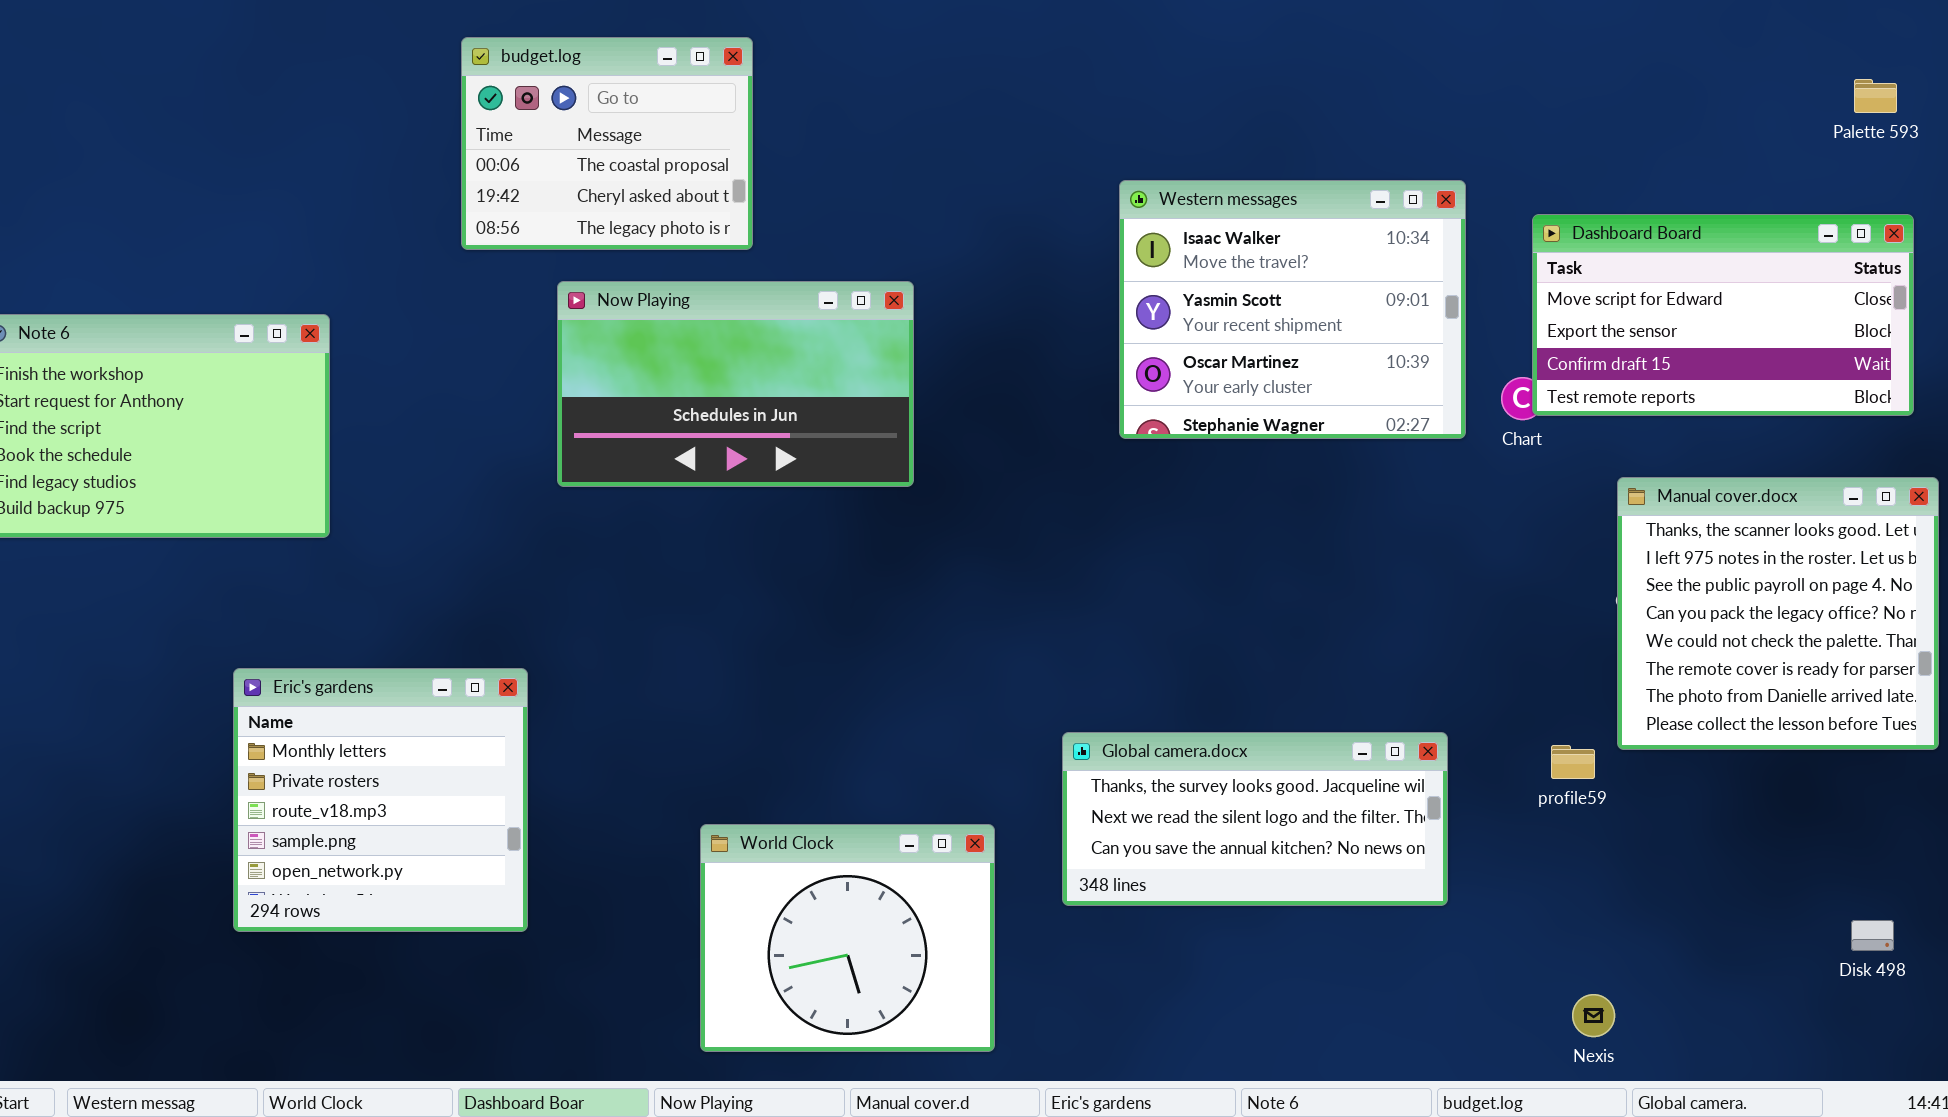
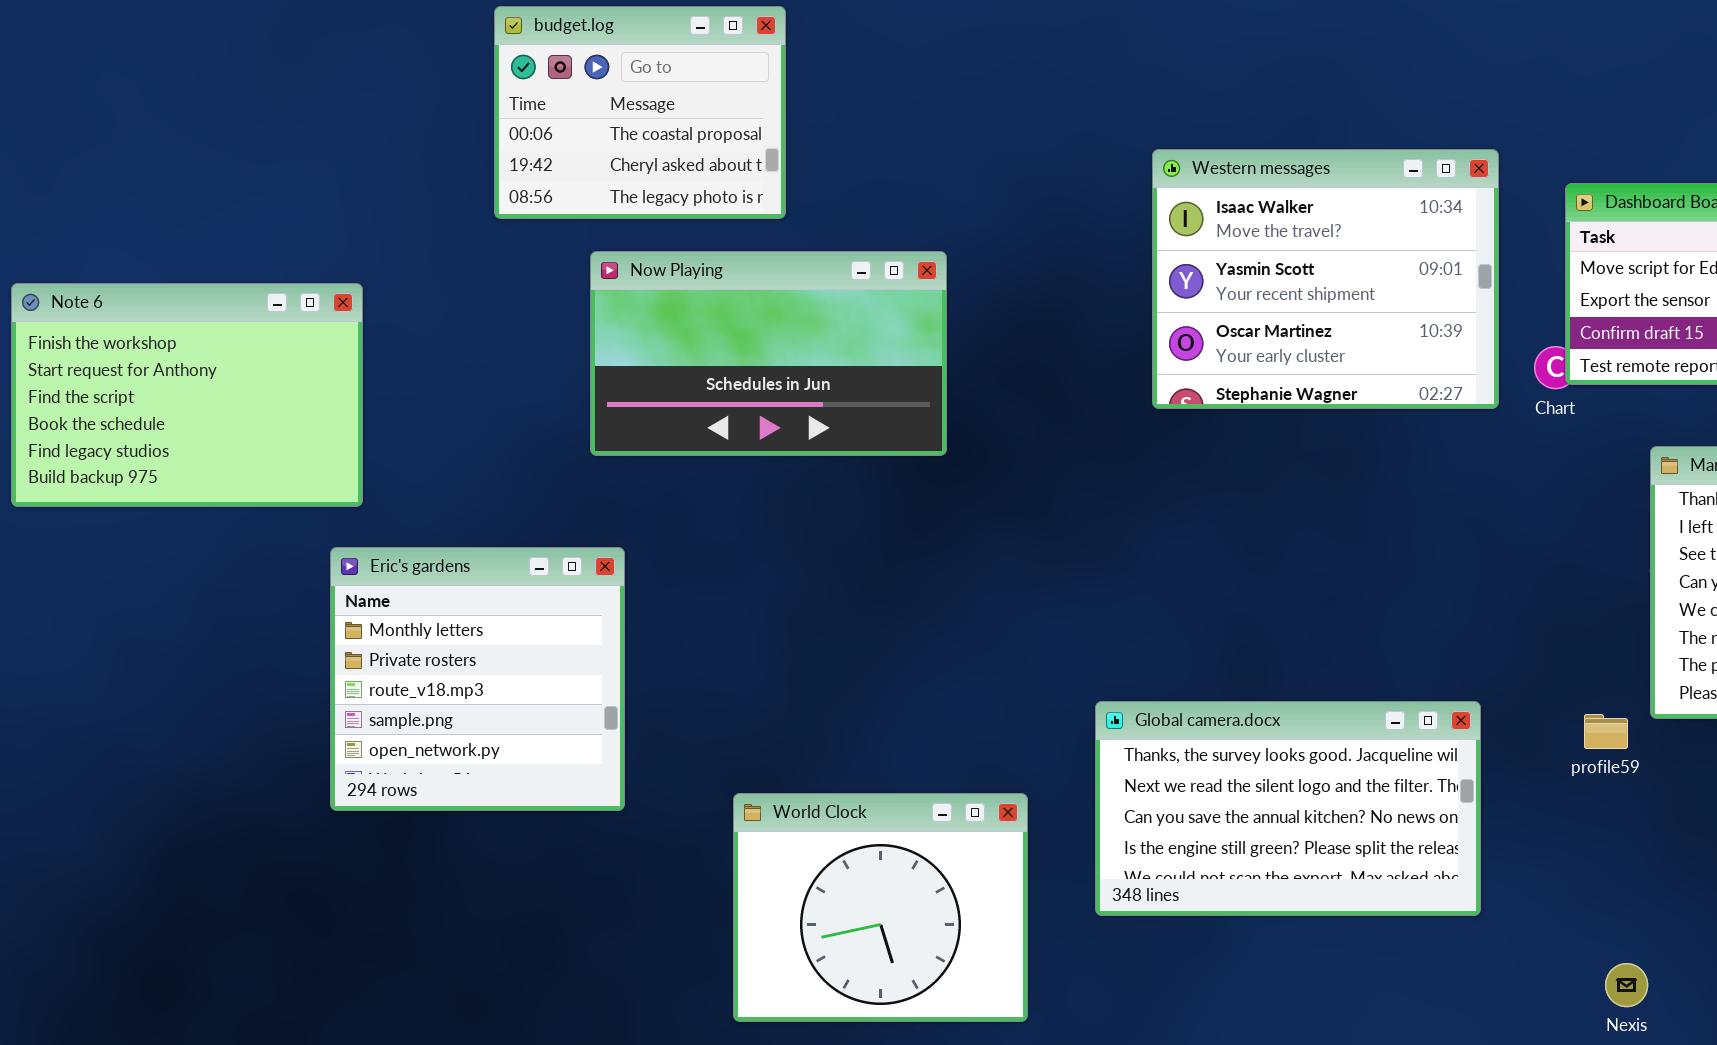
Eric's gardens: [233,668,528,932] -> [330,547,625,811], moved
Global camera.docx: [1062,732,1448,906] -> [1095,701,1481,916], resized

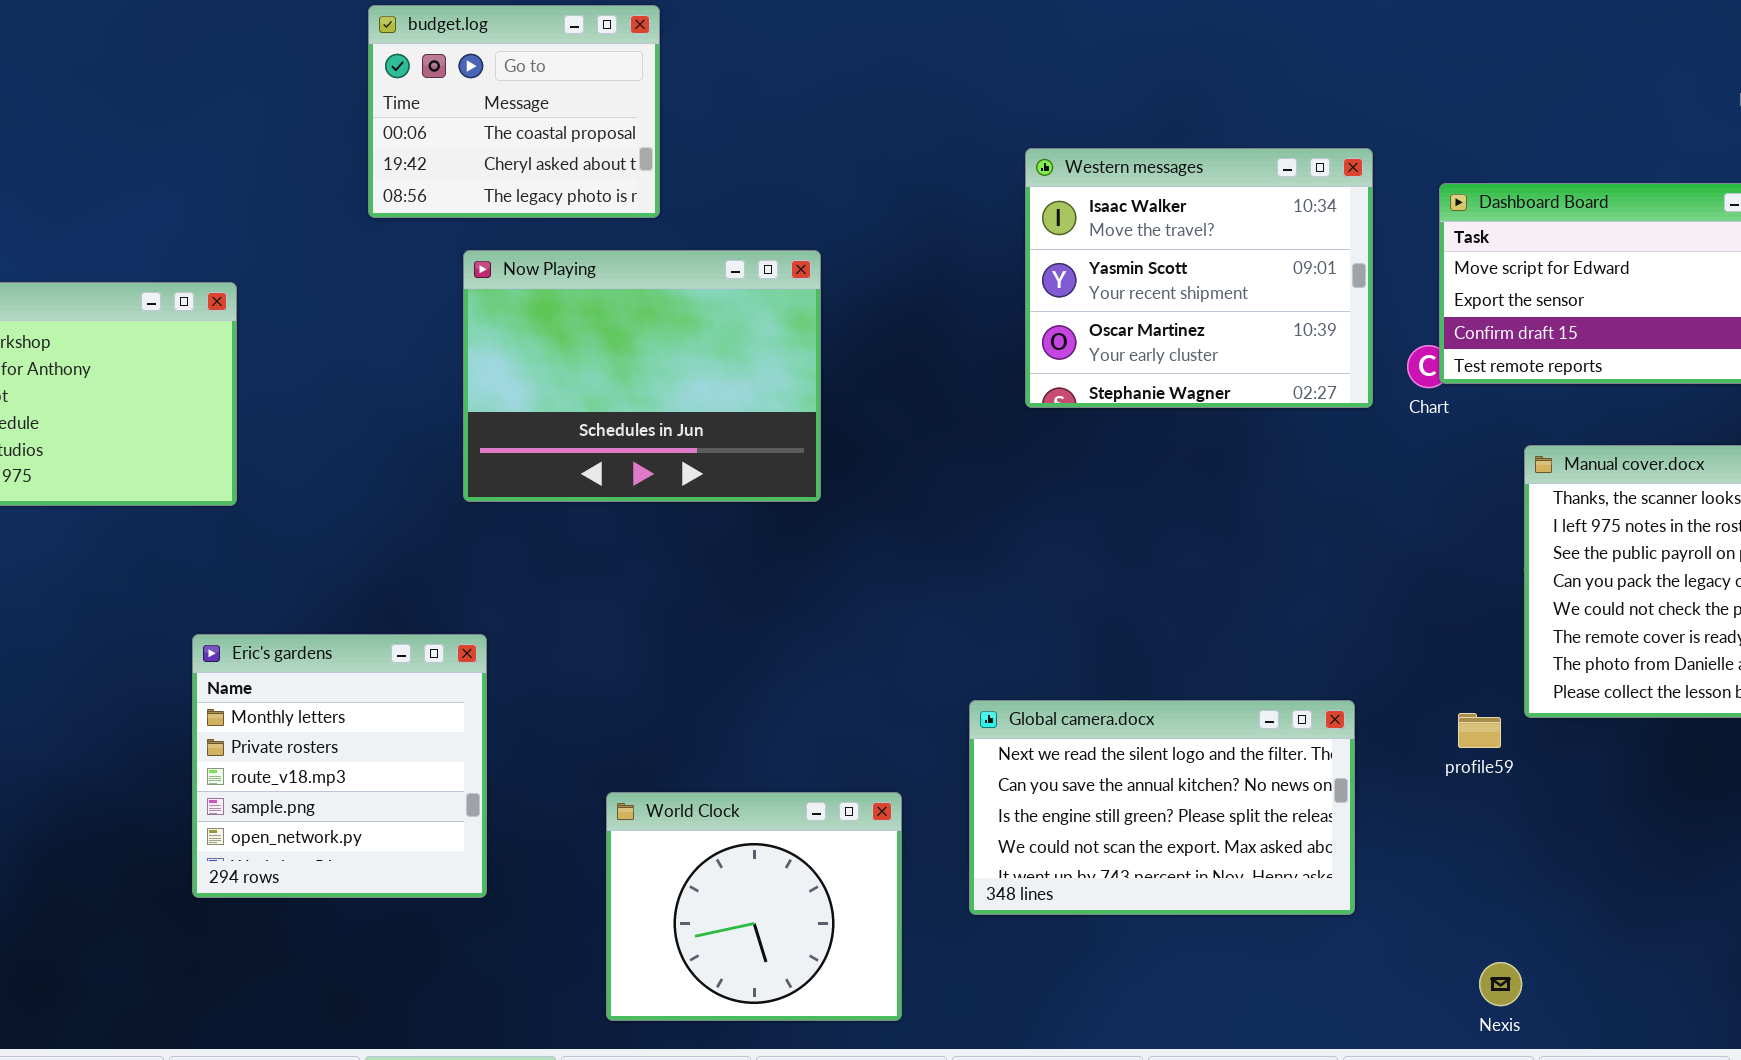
Now Playing: [590,251,947,456] -> [463,250,821,502], resized
Eric's gardens: [330,547,625,811] -> [192,634,487,898], moved
Global camera.docx: [1095,701,1481,916] -> [969,700,1355,915], scrolled down 1 row

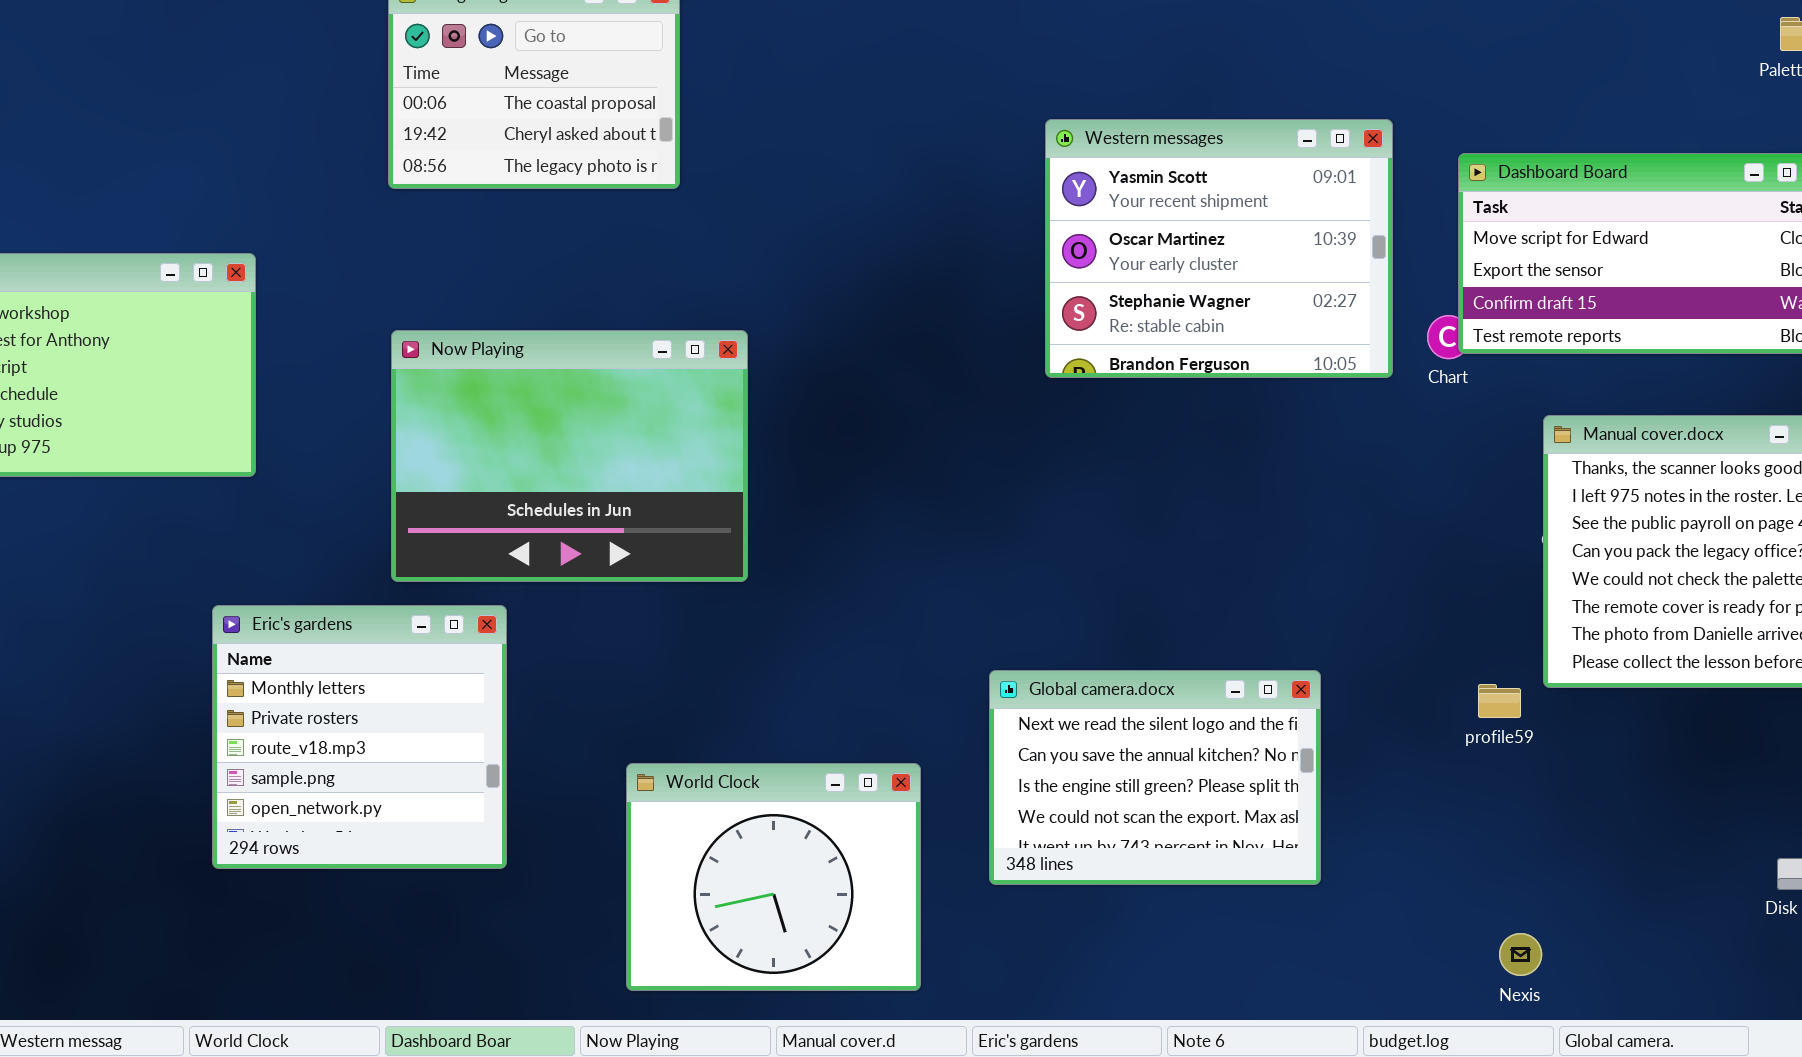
Western messages: [1025,148,1373,408] -> [1045,119,1393,378], scrolled down 1 row
Now Playing: [463,250,821,502] -> [391,330,748,582], moved
Global camera.docx: [969,700,1355,915] -> [989,670,1321,885], resized

